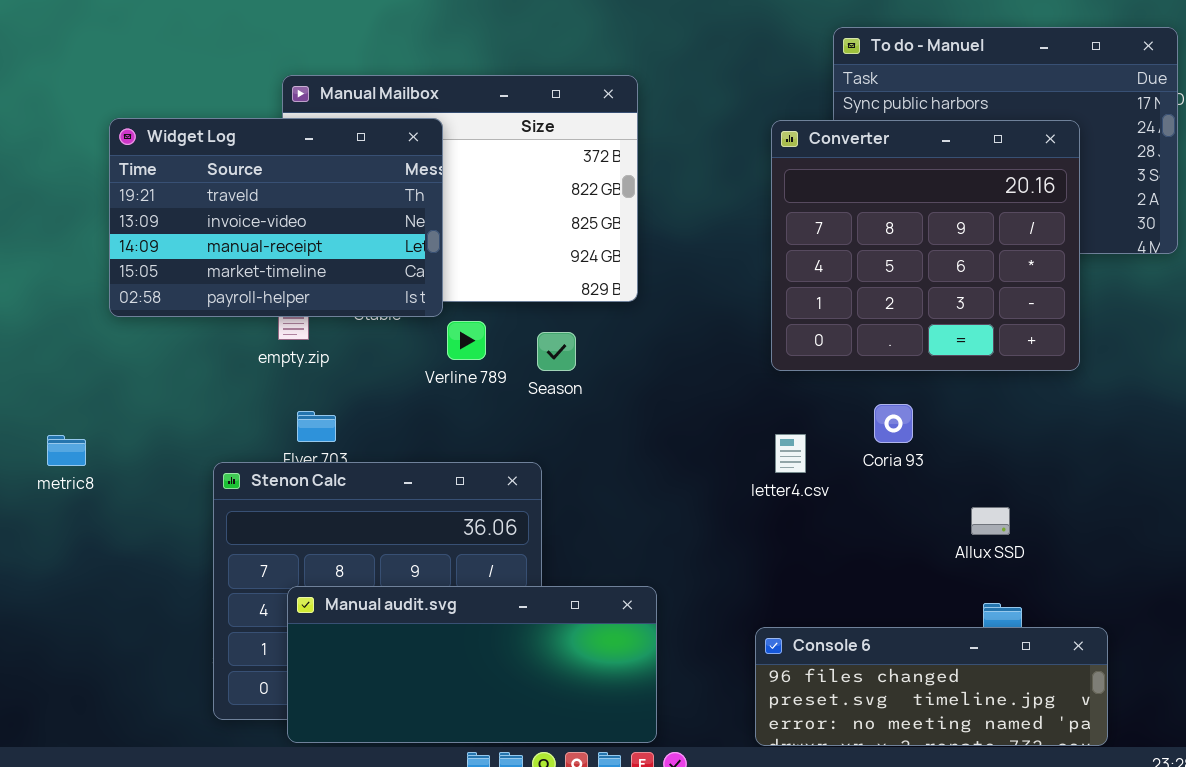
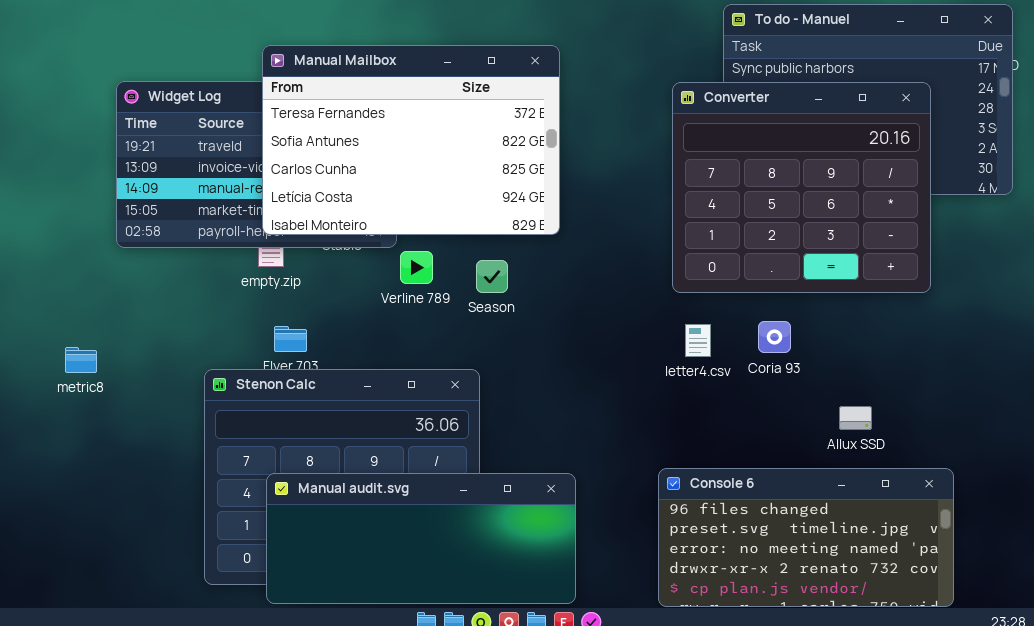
Manual Mailbox: [282,75,638,302] -> [262,45,560,235], raised
letter4.csv: [775,434,806,473] -> [685,324,711,357], moved
Console 6: [755,627,1108,746] -> [658,468,954,607], resized

